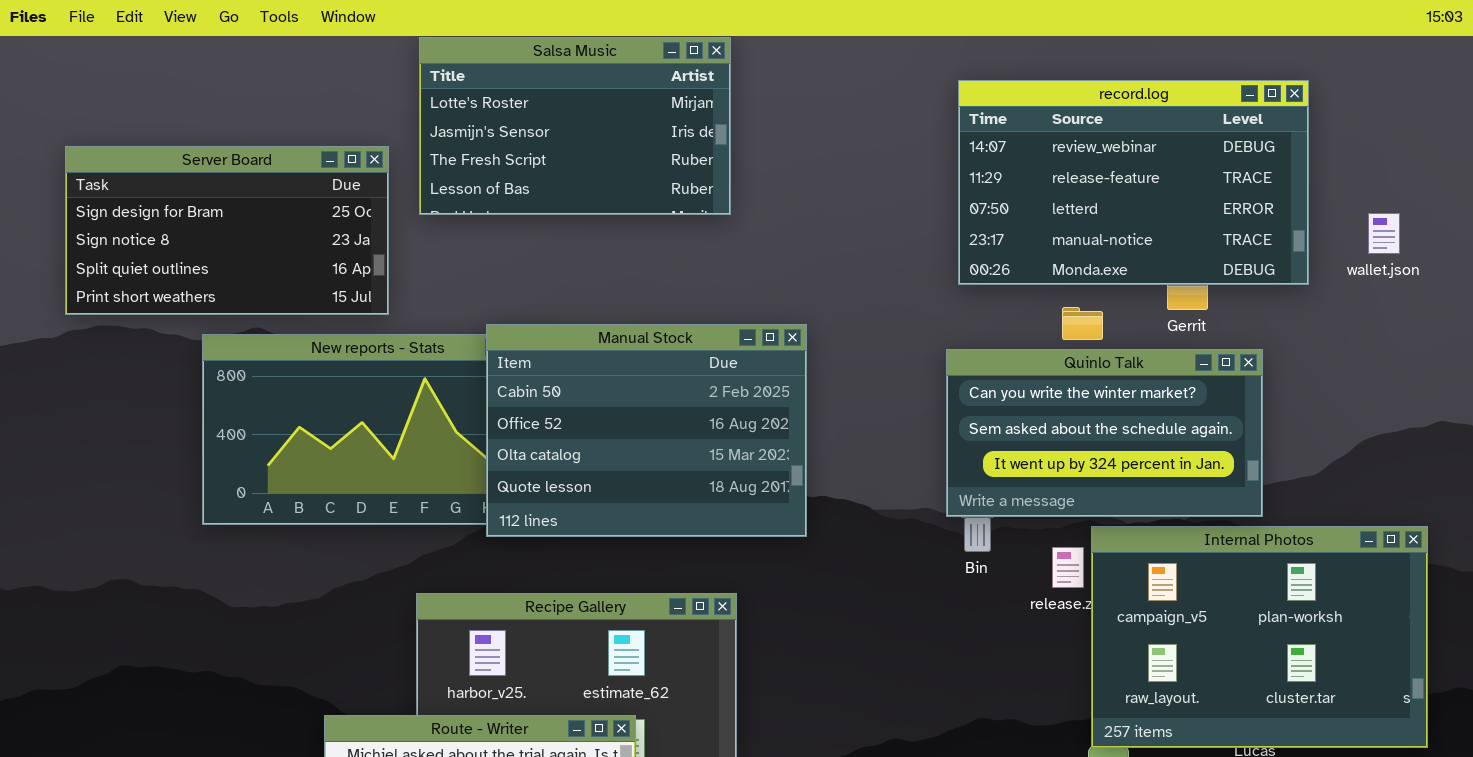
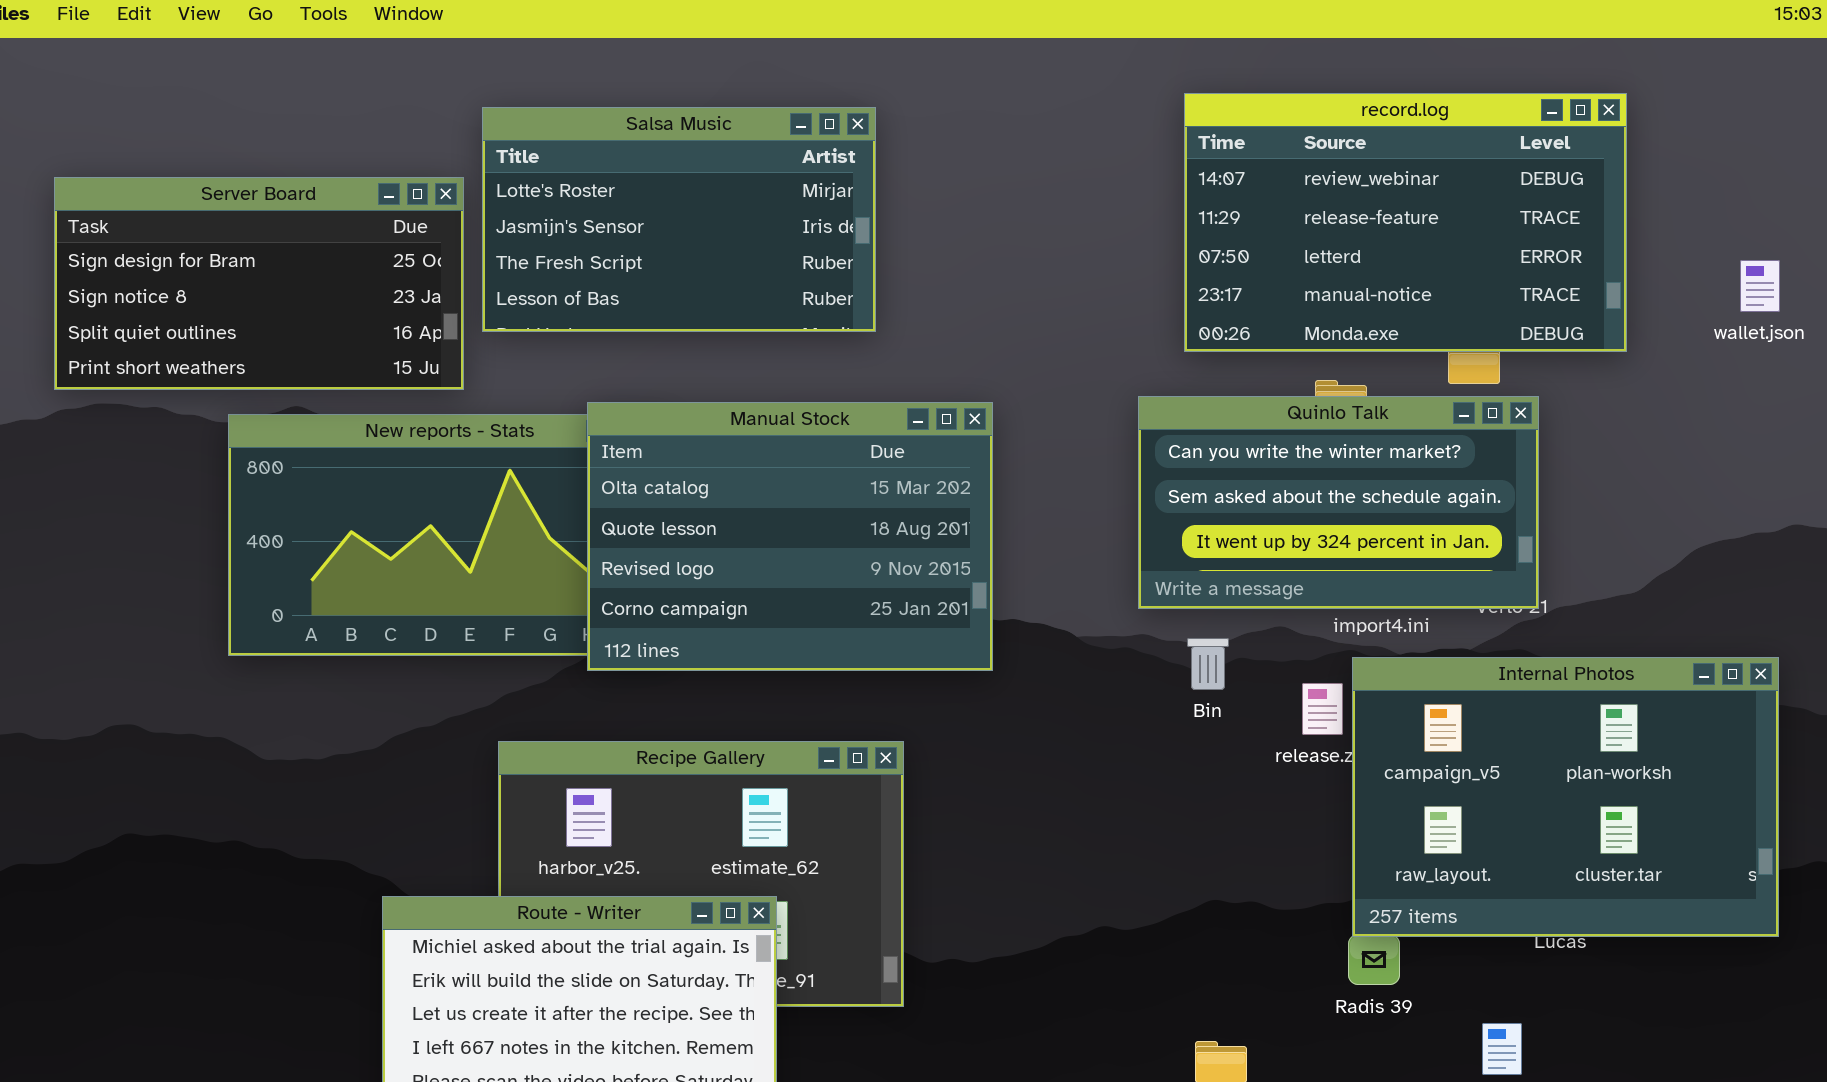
Salsa Music: [419,37,731,215] -> [482,107,876,332], moved
wallet.json: [1368,213,1400,254] -> [1740,260,1780,312], moved
Manual Stock: [486,324,807,537] -> [587,402,993,671], scrolled down 2 rows
Quinlo Talk: [946,349,1263,517] -> [1138,396,1539,609], moved

